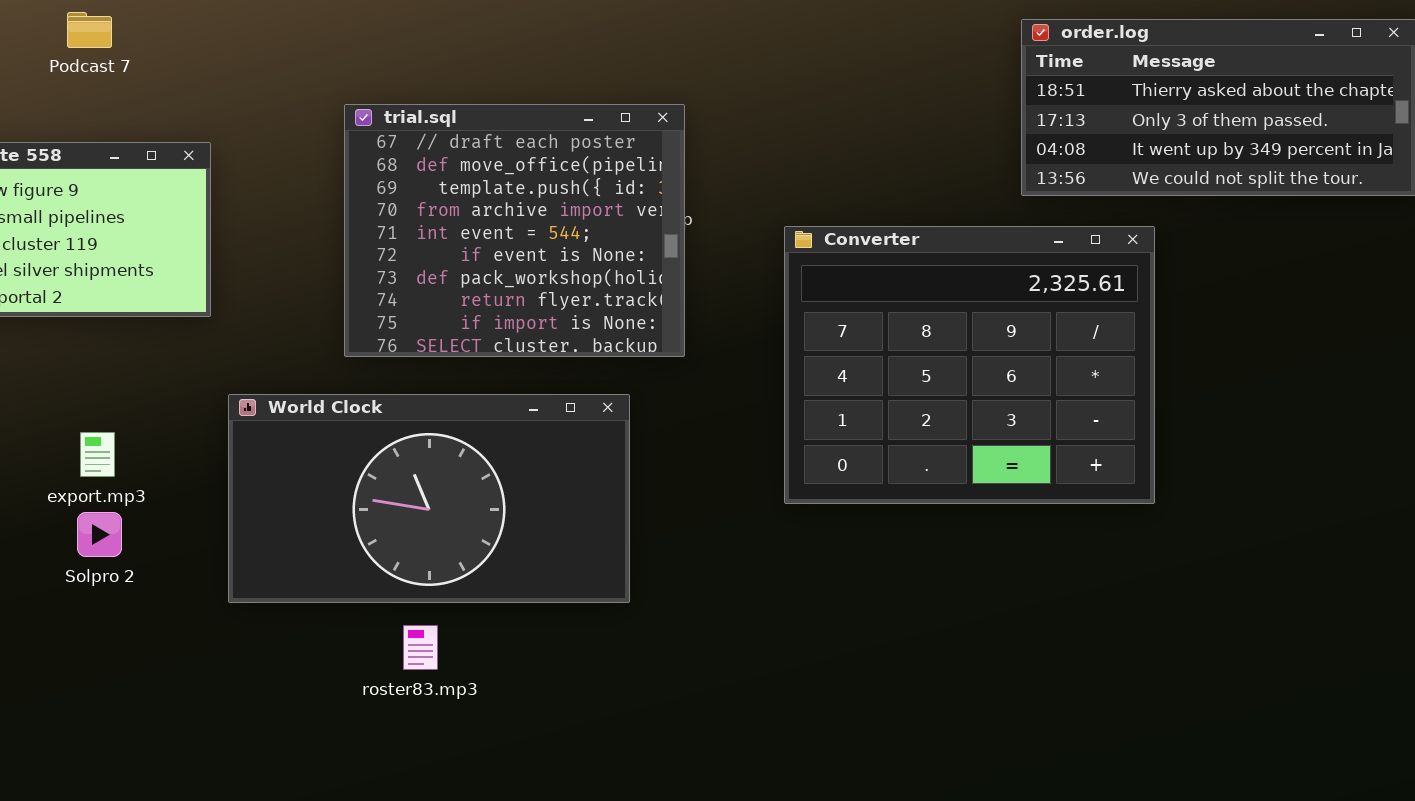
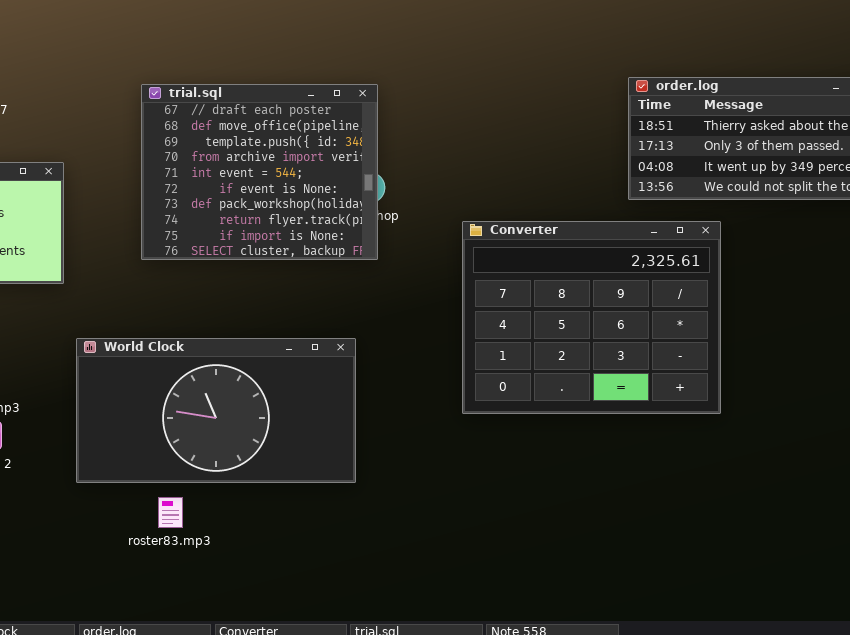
trial.sql: [344,104,685,357] -> [141,84,378,260], moved
roster83.mp3: [403,625,438,670] -> [158,497,183,528], moved

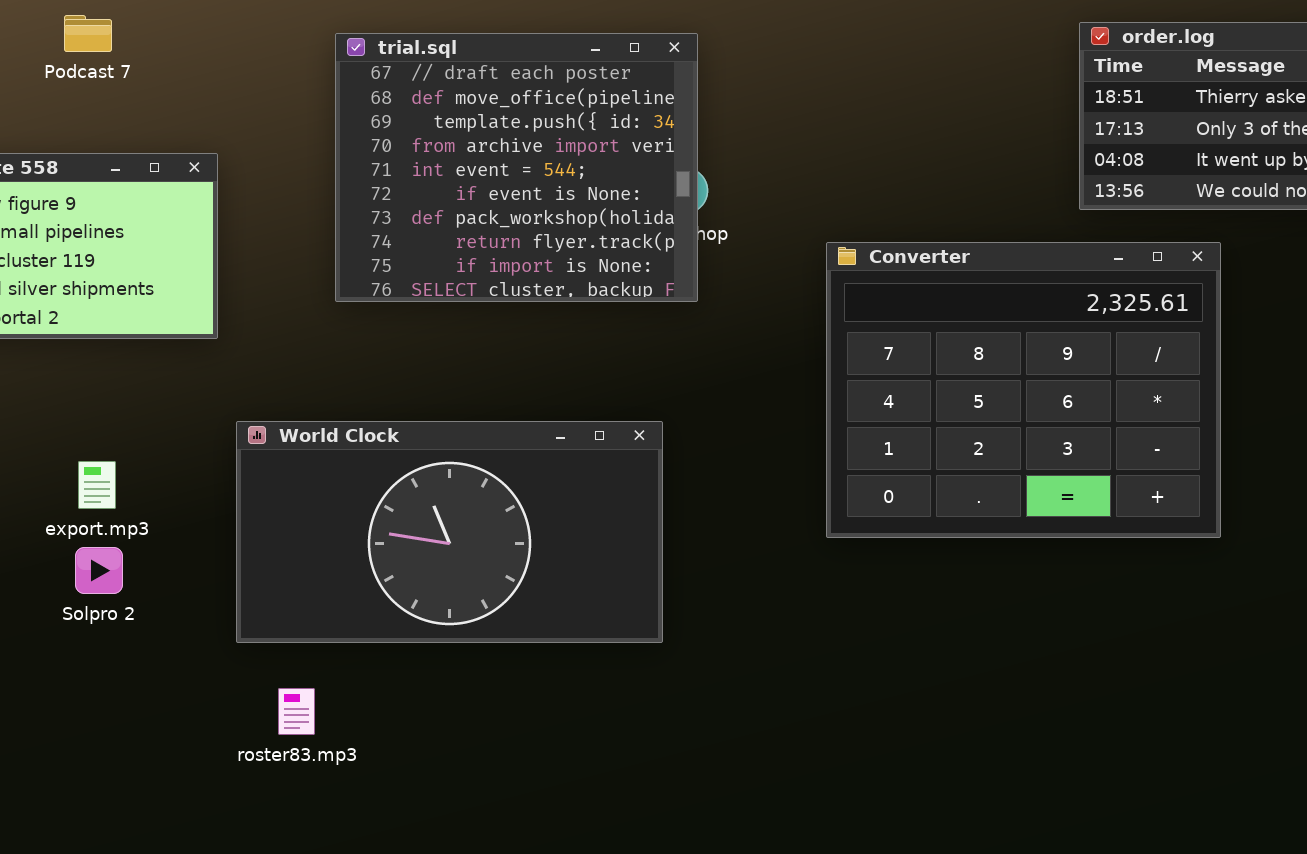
roster83.mp3: [158,497,183,528] -> [278,688,315,735], moved

